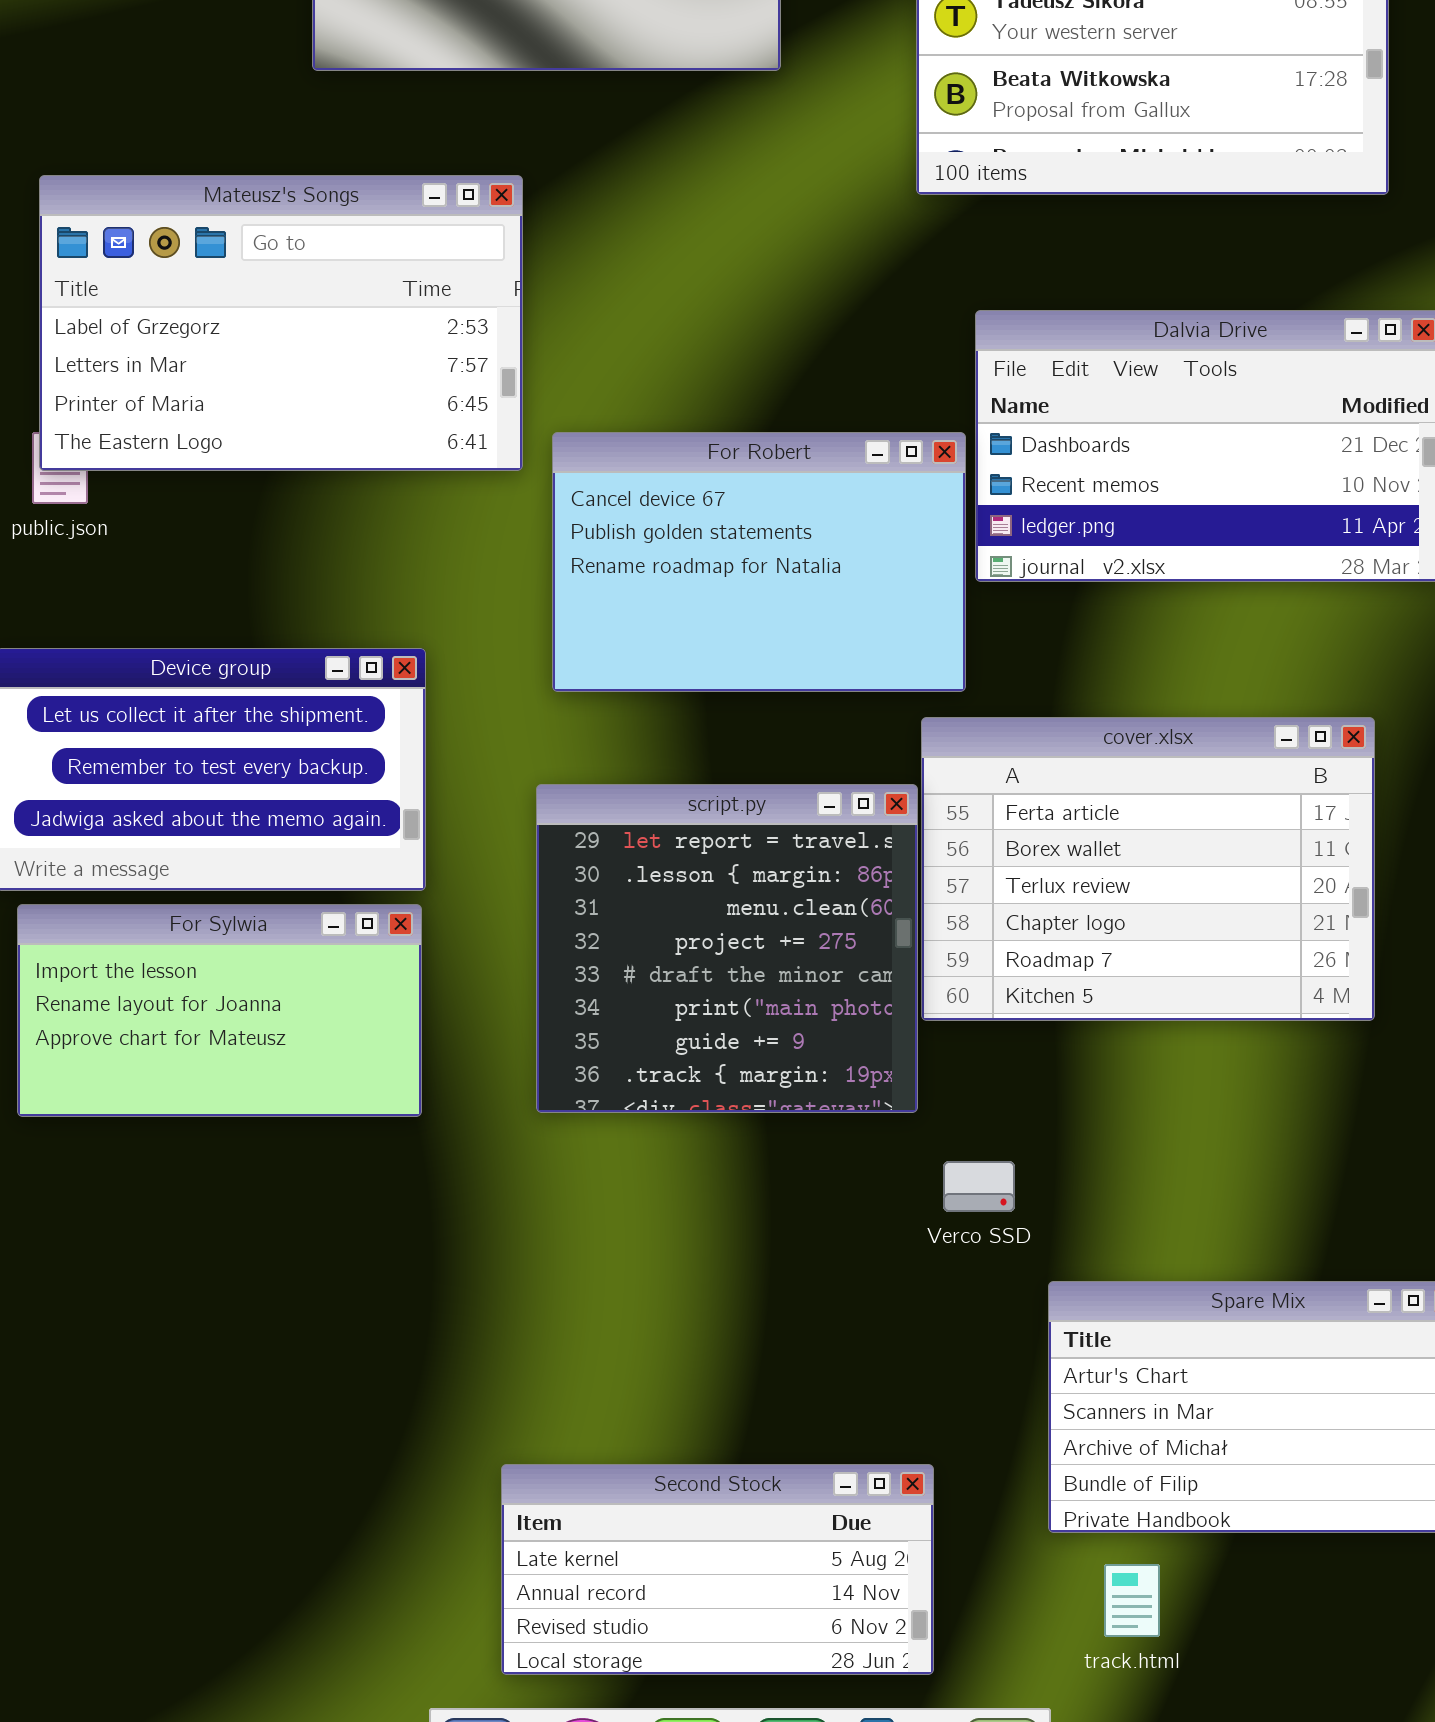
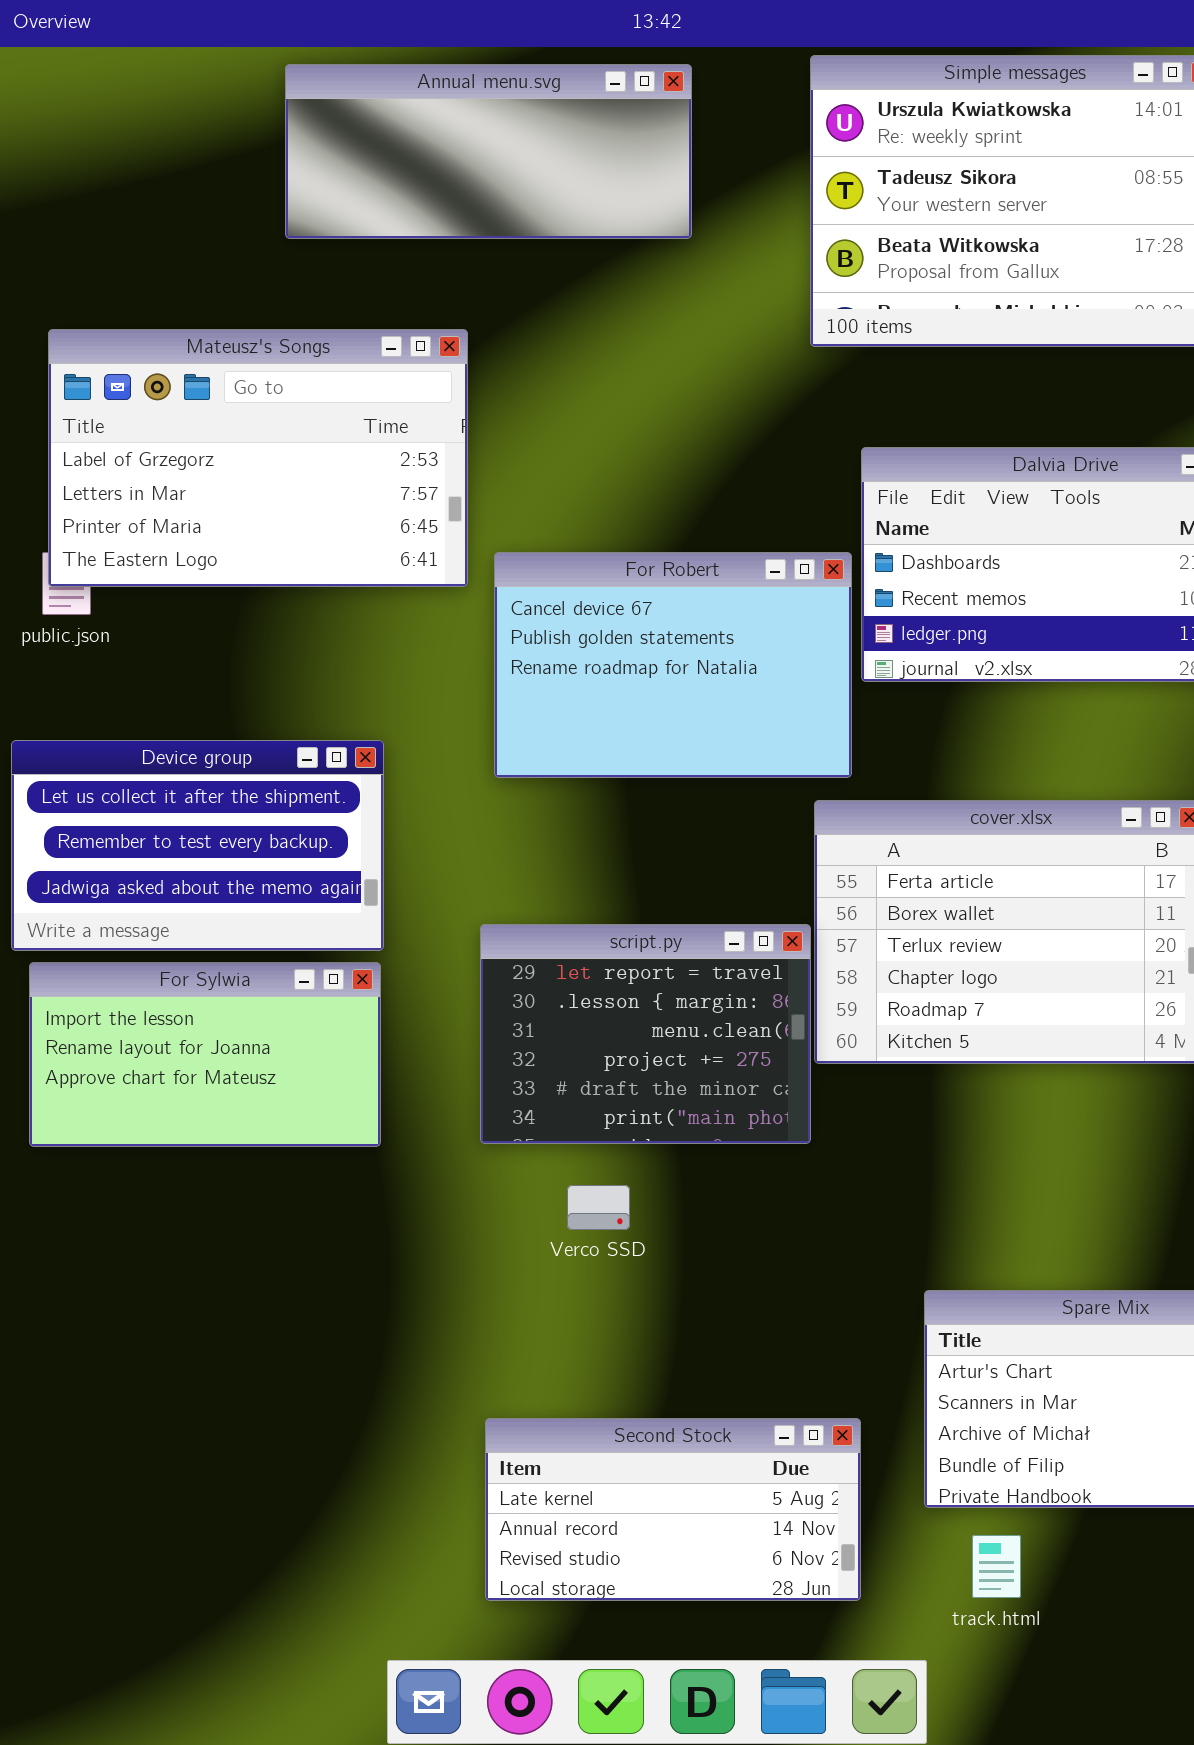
script.py: [536,784,918,1113] -> [480,924,811,1144], resized
Verco SSD: [943,1161,1015,1212] -> [567,1185,630,1230], moved
Second Stock: [501,1464,934,1675] -> [485,1418,861,1601], moved

